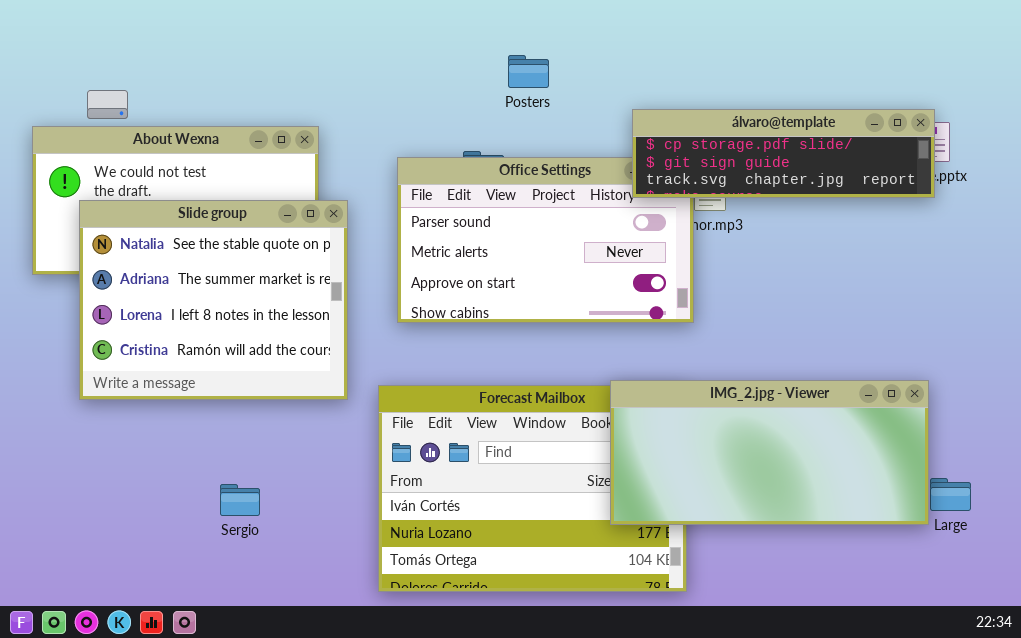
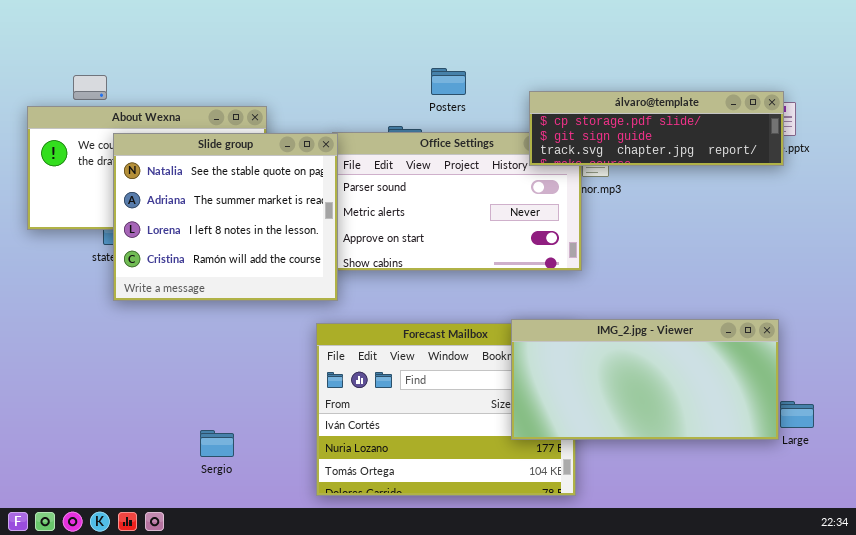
Posters: [508,55,549,88] -> [431,68,466,95], moved
Slide group: [79,200,348,400] -> [113,133,338,301], moved
Sergio: [220,484,260,516] -> [200,430,234,457], moved

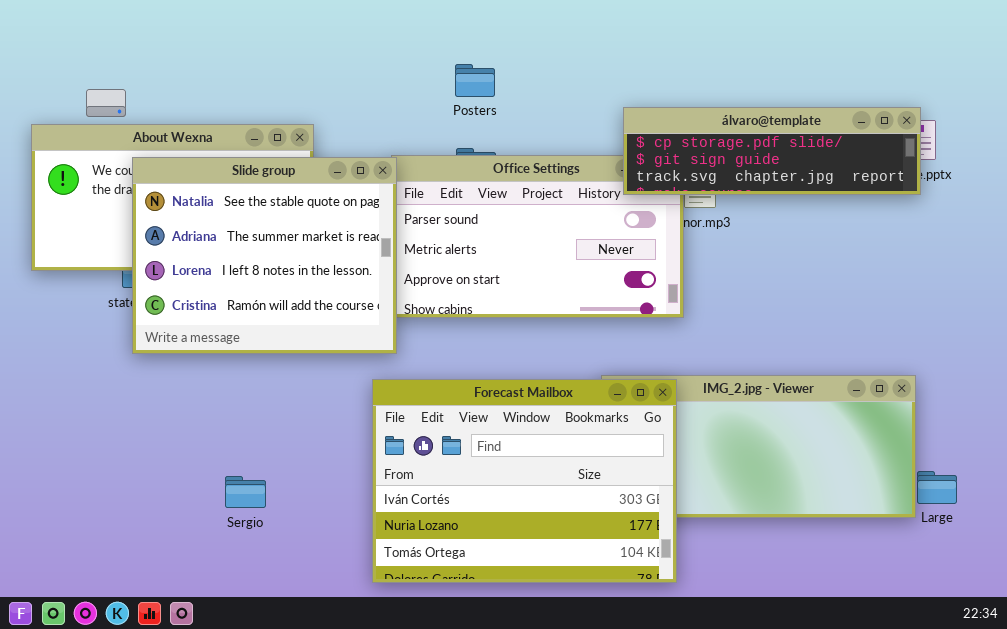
Posters: [431,68,466,95] -> [455,64,495,97], moved
Forecast Mailbox: [316,323,576,496] -> [372,379,677,583], raised
Sergio: [200,430,234,457] -> [225,476,266,508], moved

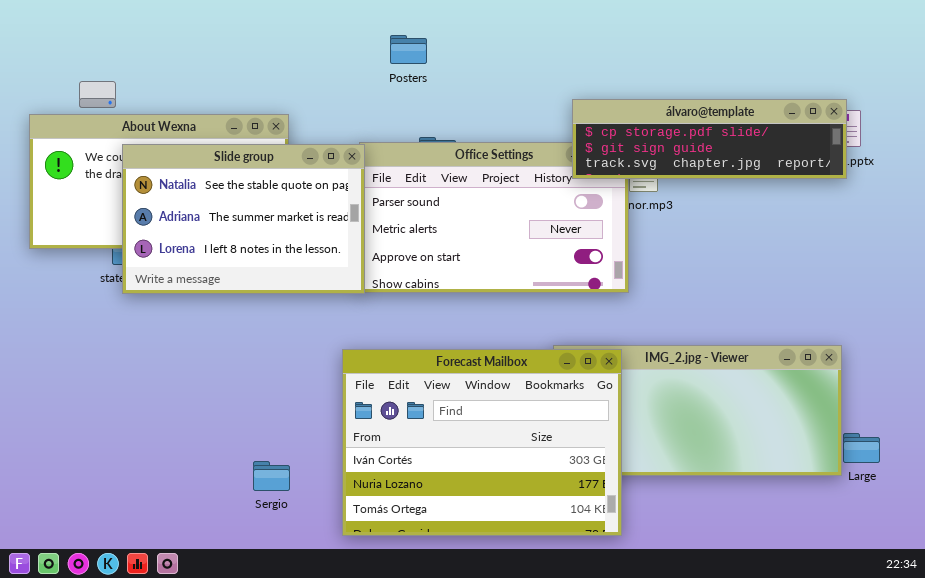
Posters: [455,64,495,97] -> [390,35,427,64], moved
Slide group: [132,157,397,354] -> [122,144,365,294], resized
Sergio: [225,476,266,508] -> [253,461,290,491], moved

